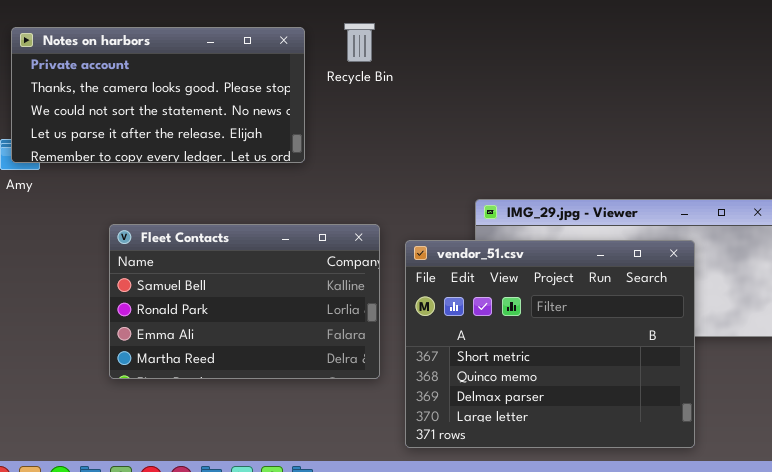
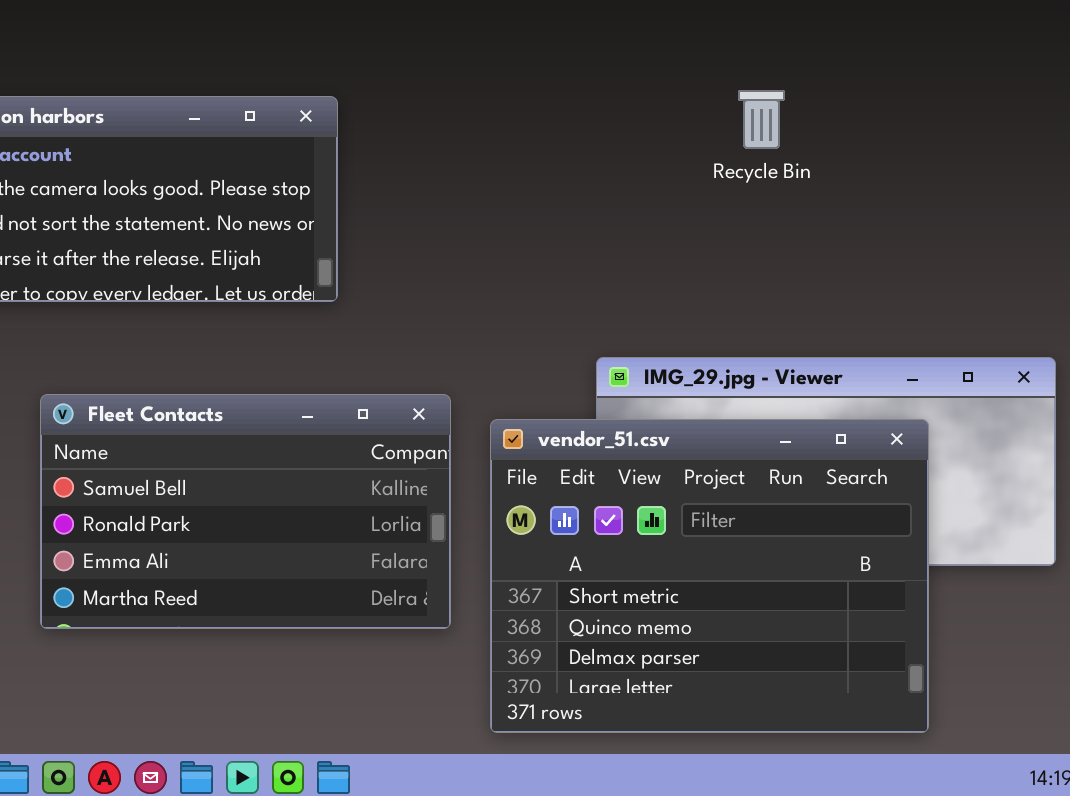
Recycle Bin: [344,23,375,62] -> [738,90,785,149], moved

